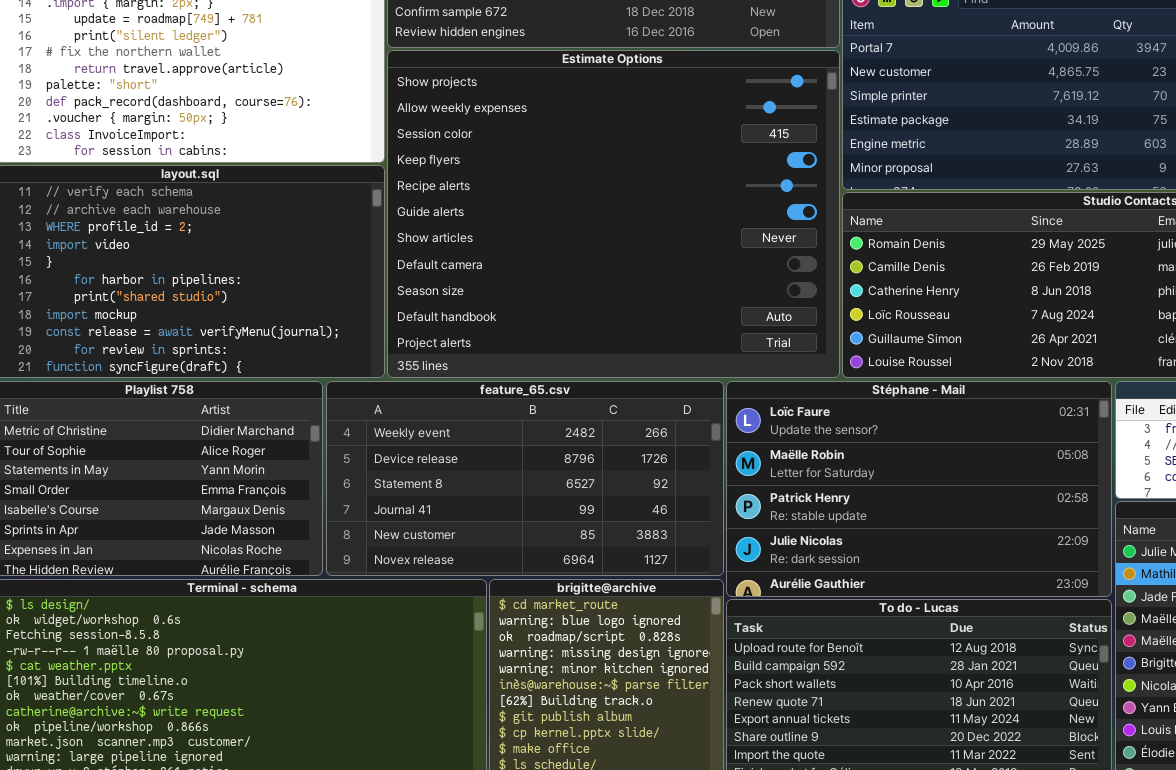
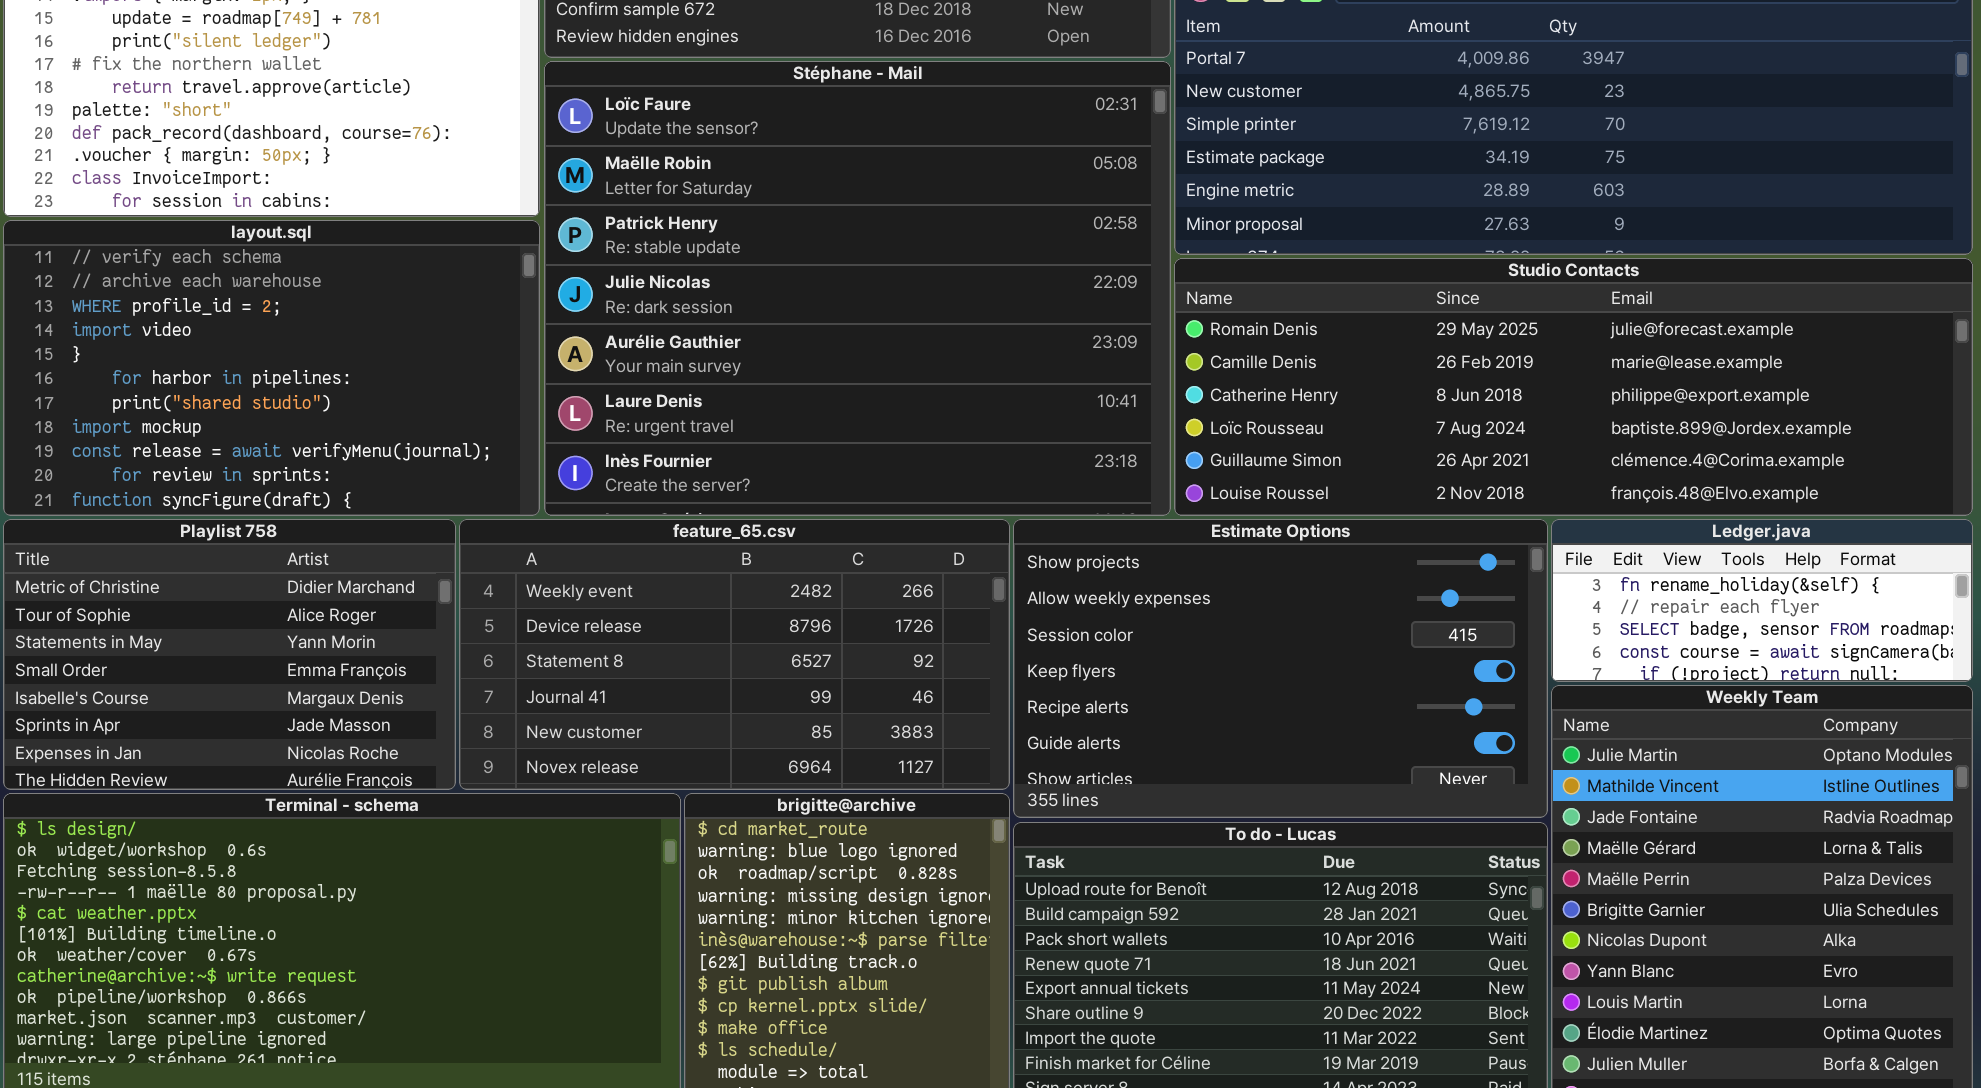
Estimate Options: [387,50,840,378] -> [1013,519,1548,818], moved, resized
Stéphane - Mail: [726,381,1112,597] -> [544,61,1171,516], moved, resized

